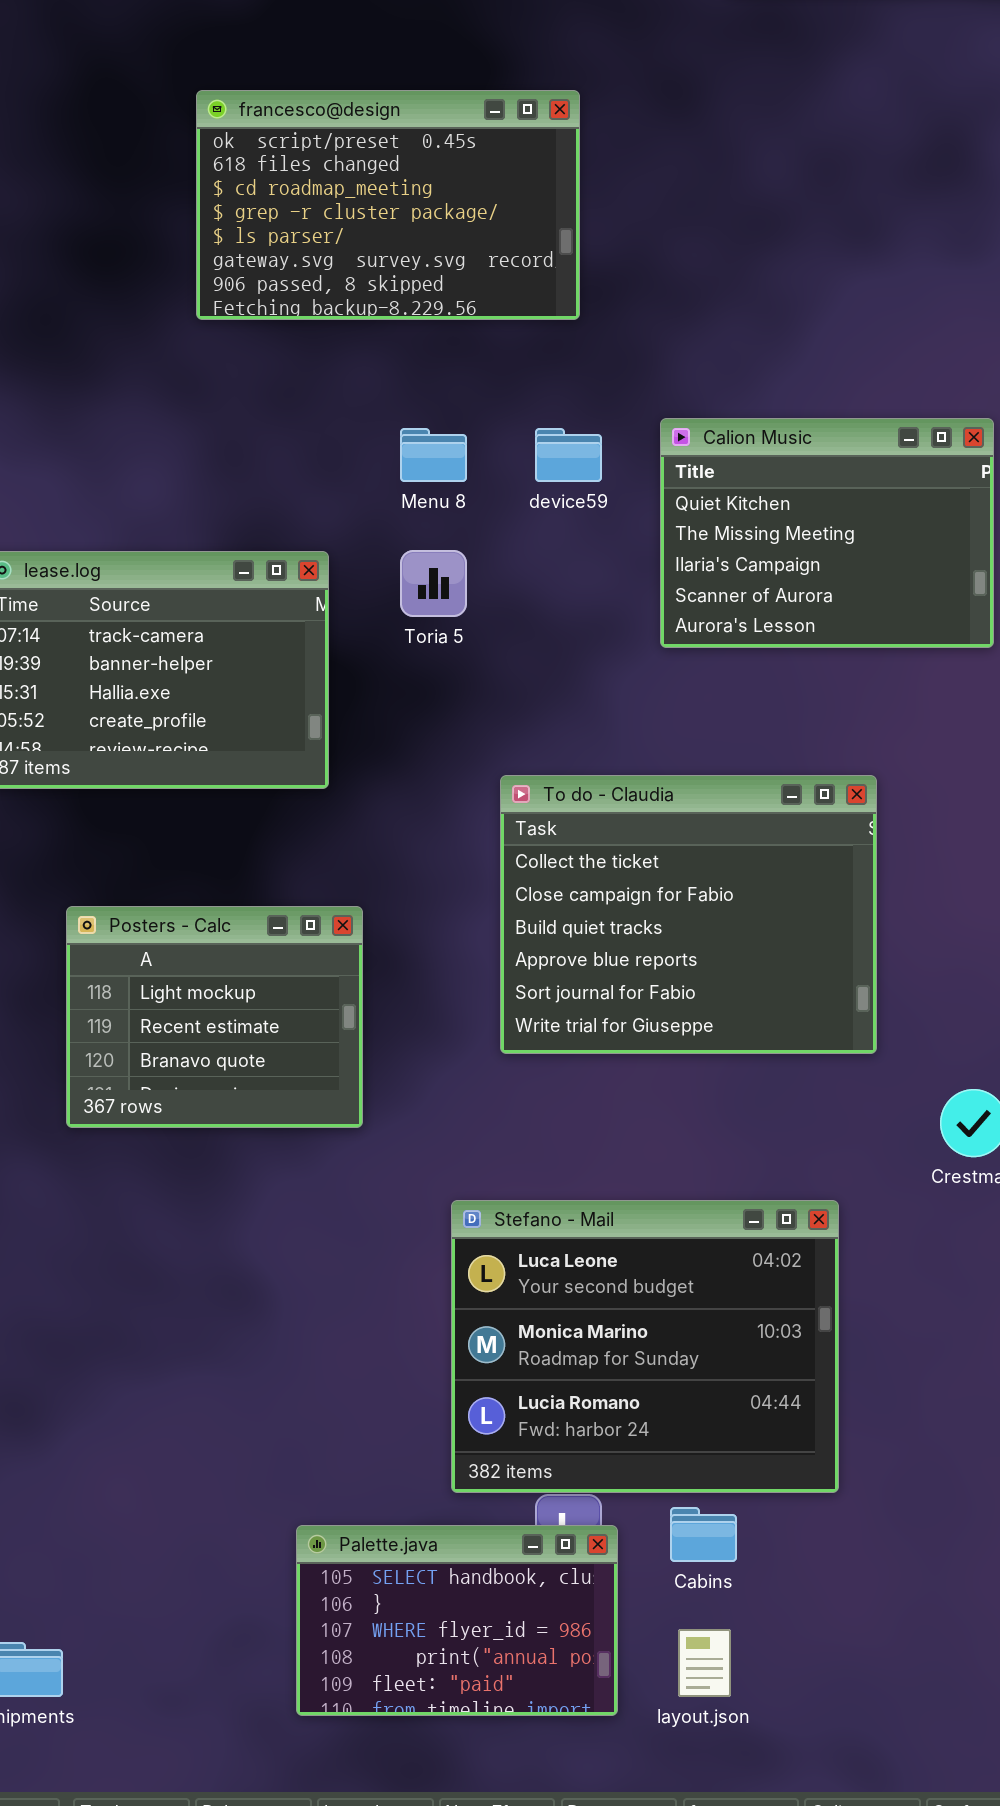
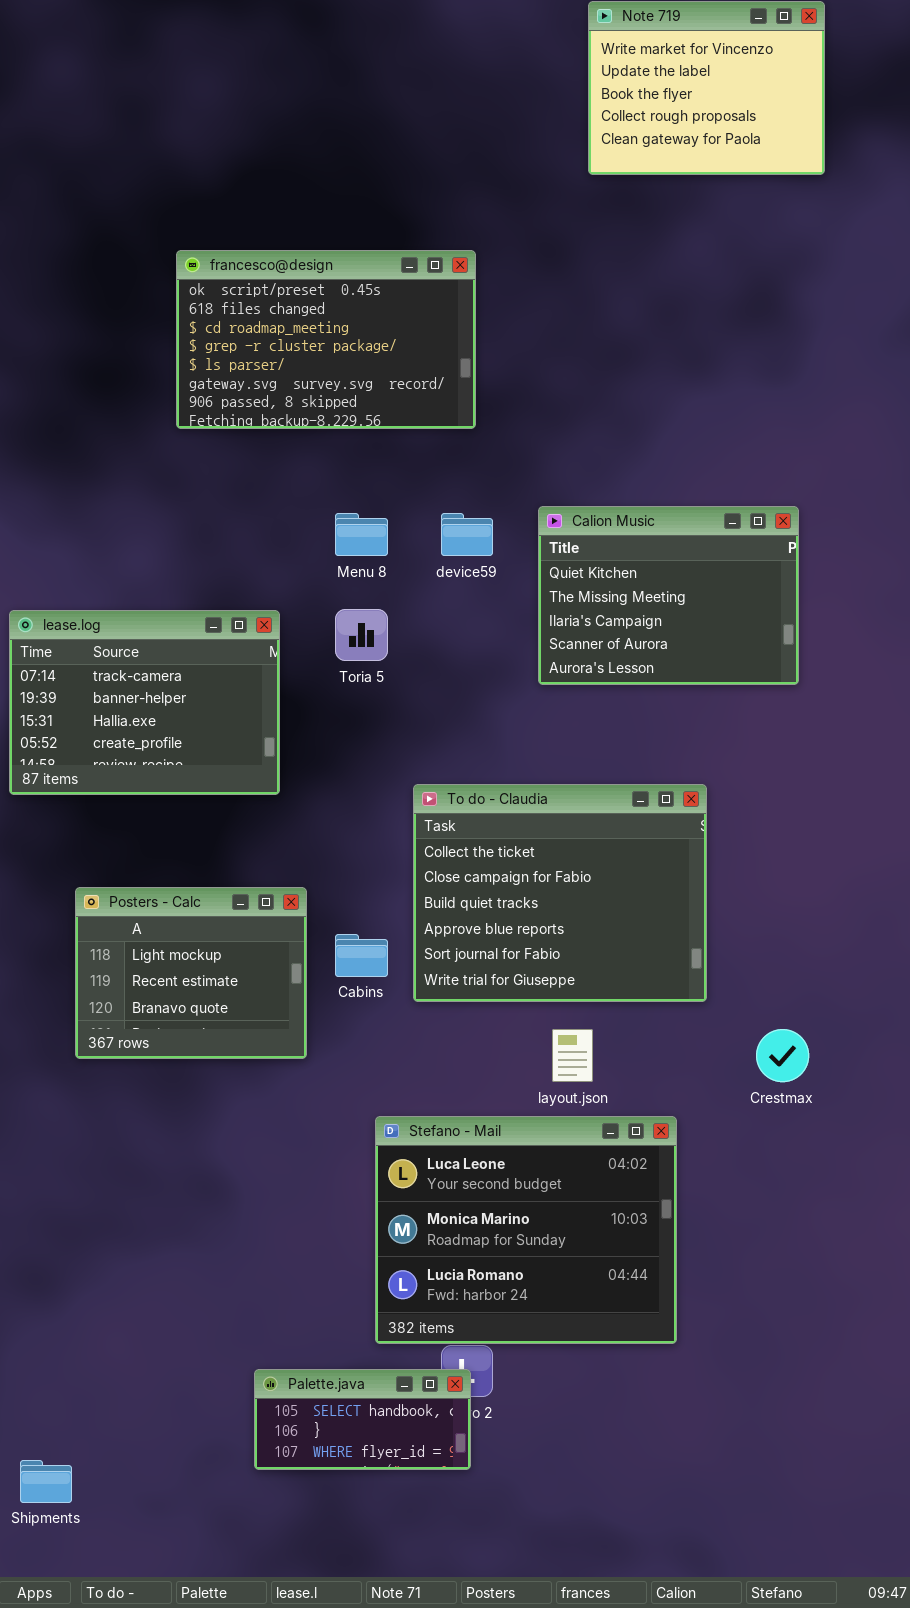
Cabins: [670,1507,737,1562] -> [335,934,388,977], moved
Palette.java: [296,1525,618,1716] -> [254,1369,471,1470], resized
layout.json: [678,1629,731,1697] -> [552,1029,593,1082], moved

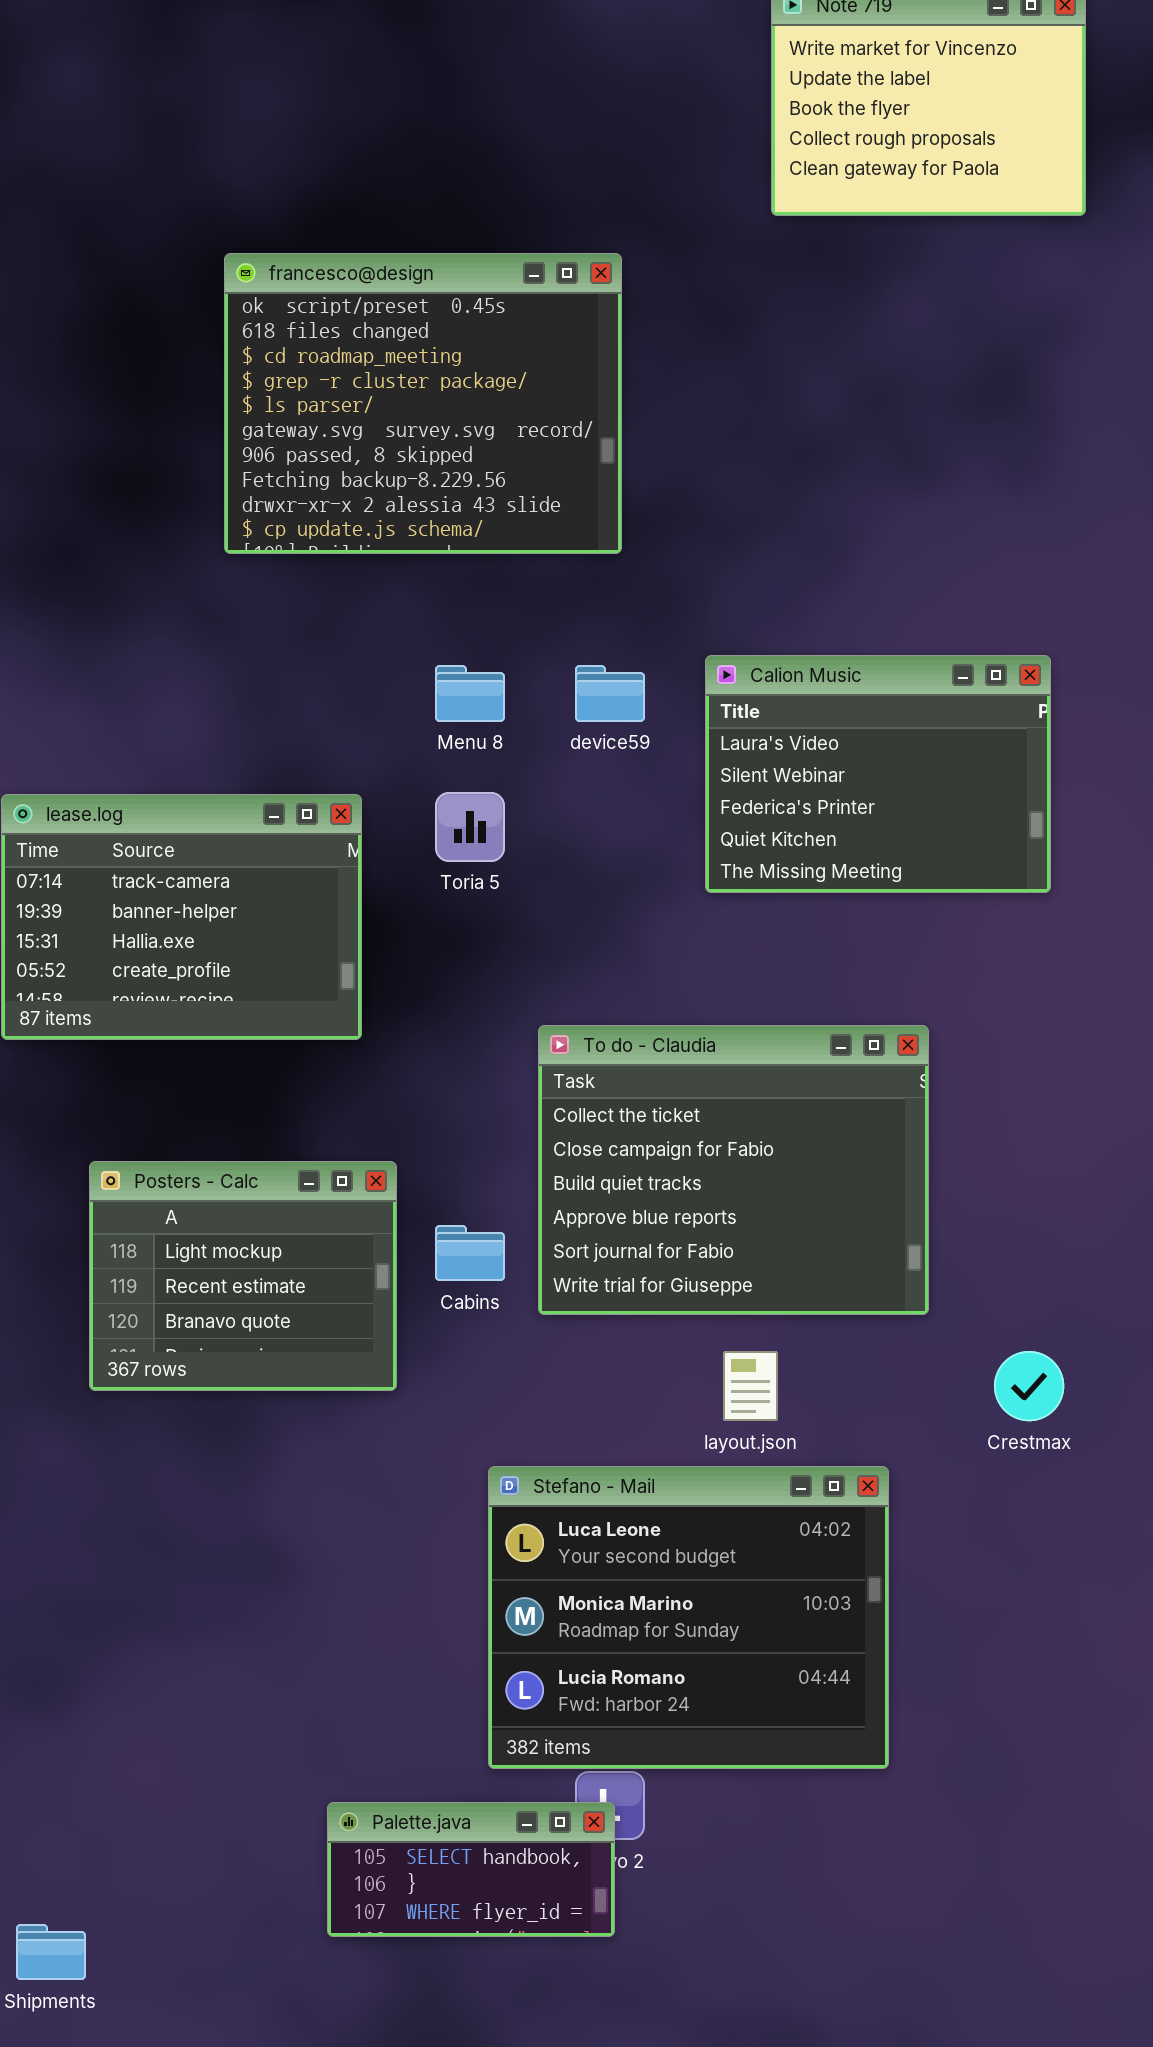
francesco@design: [176,250,476,429] -> [224,253,622,554], resized
Calion Music: [538,506,799,685] -> [705,655,1051,893], scrolled up 3 rows

